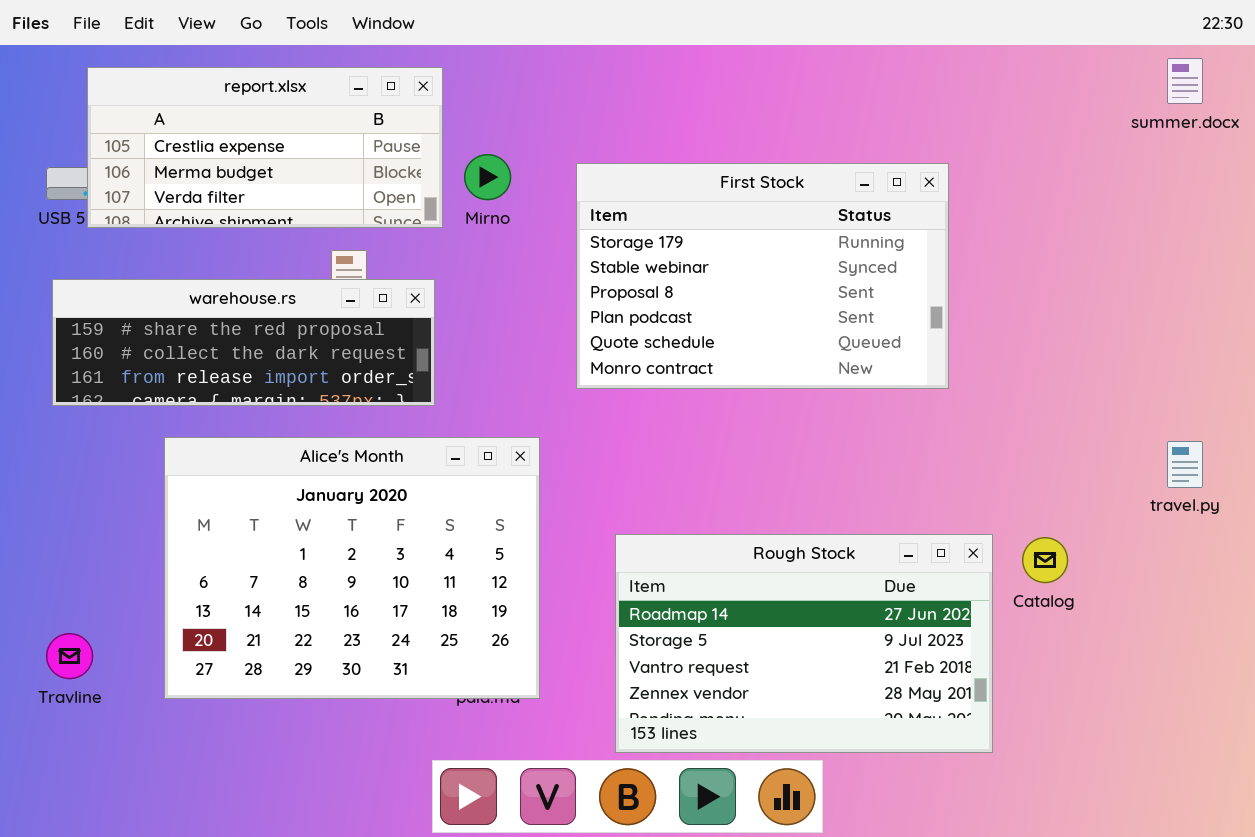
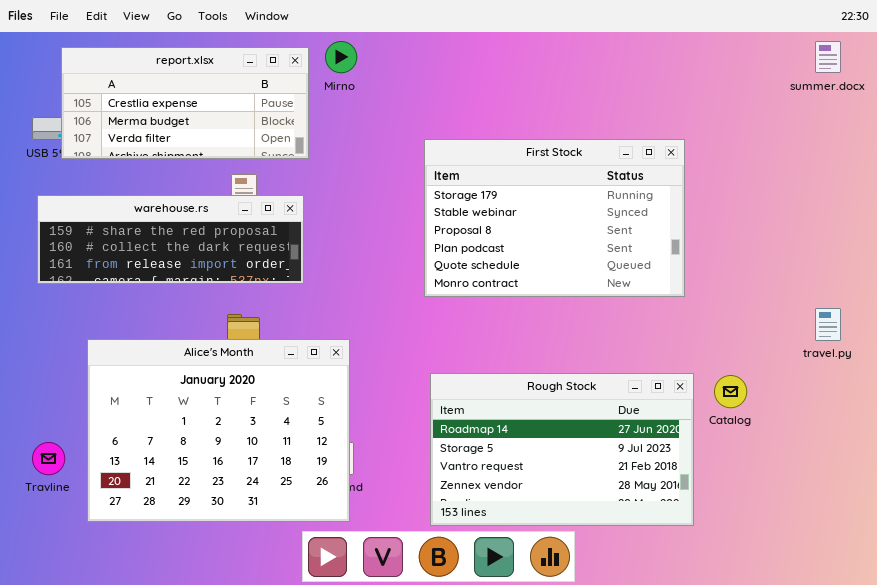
Mirno: [464,154,511,200] -> [325,41,357,73], moved
First Stock: [576,163,949,389] -> [424,139,685,297], moved
Alice's Month: [164,437,540,699] -> [87,339,350,522], moved

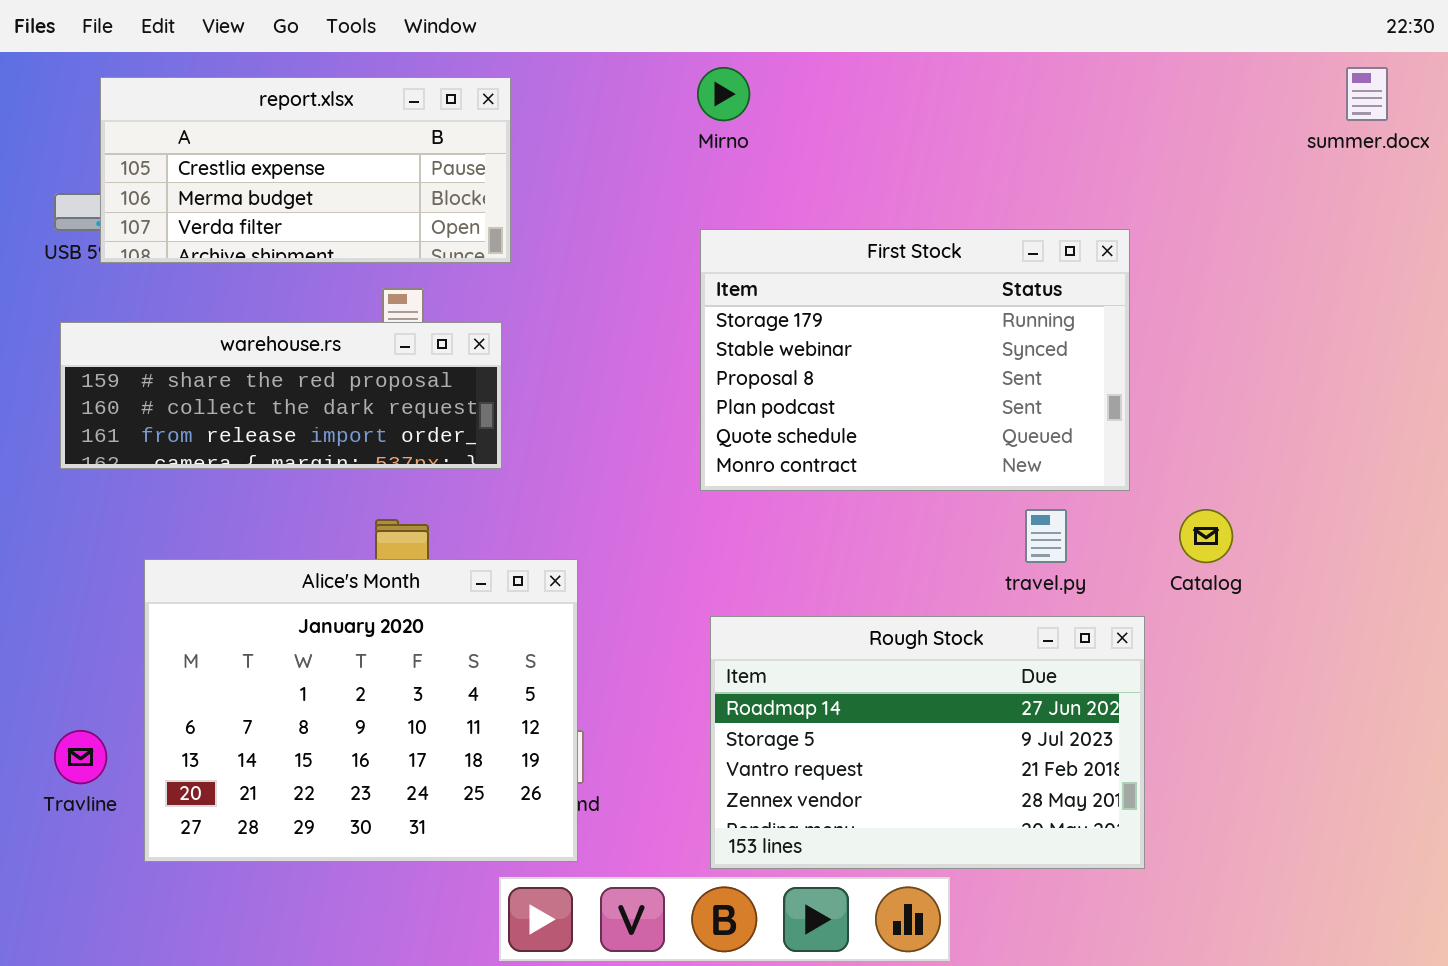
Mirno: [325,41,357,73] -> [697,67,750,121], moved
travel.py: [815,308,841,341] -> [1025,509,1067,563], moved
Catalog: [714,375,747,408] -> [1179,509,1233,563], moved

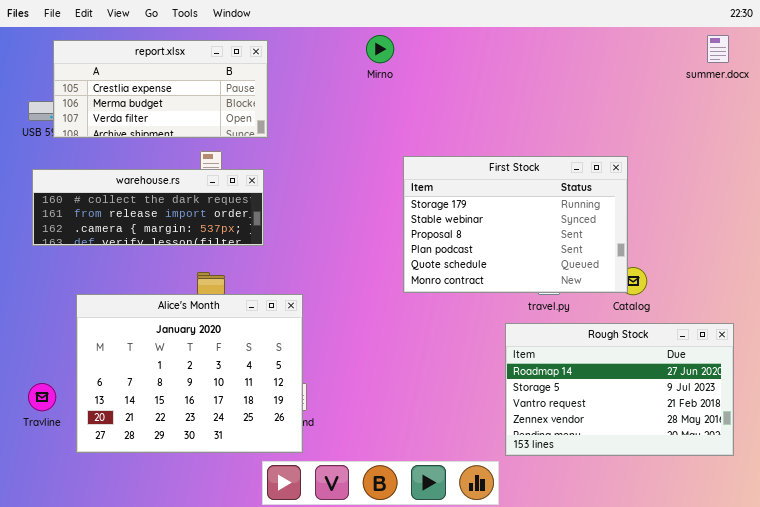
First Stock: [700,229,1130,491] -> [403,156,628,293], moved
warehouse.rs: [60,322,502,469] -> [32,169,264,246], scrolled down 1 row
Rough Stock: [710,616,1145,869] -> [505,323,734,456], moved

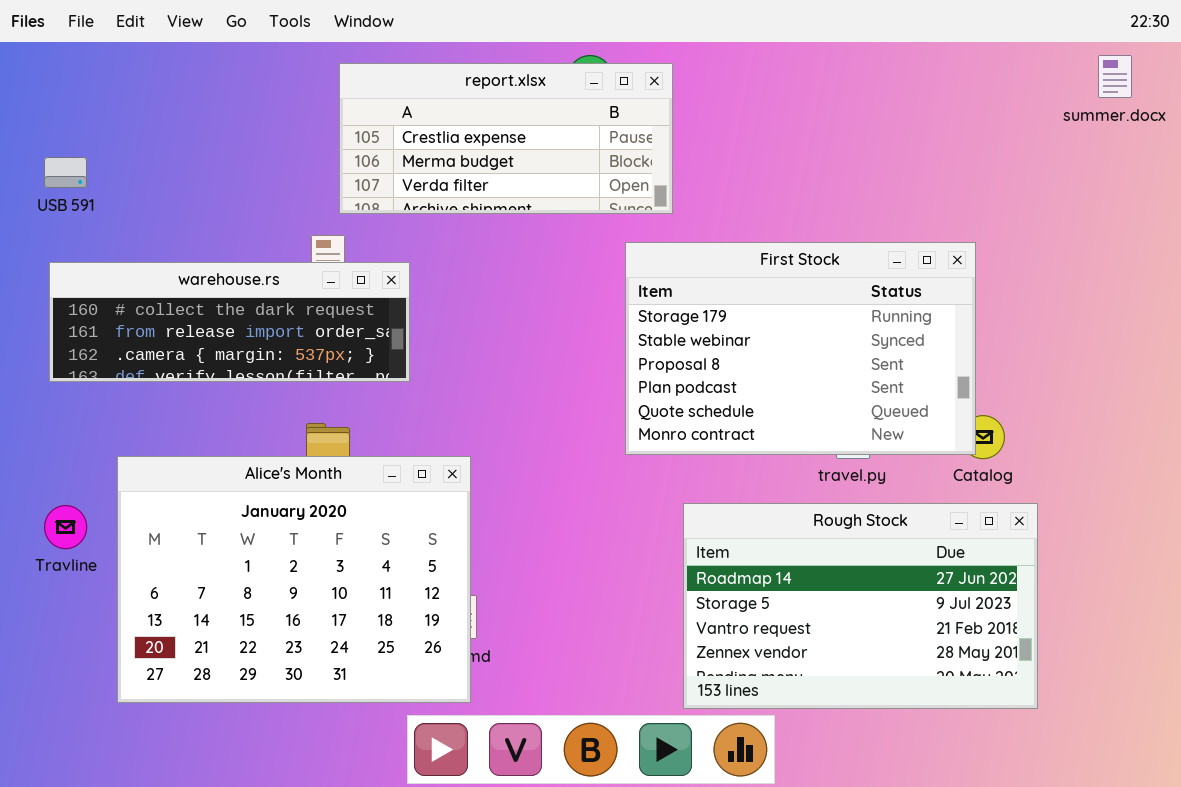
report.xlsx: [53,40,268,138] -> [339,63,673,214], moved
Rough Stock: [505,323,734,456] -> [683,503,1038,709], moved
Travline: [28,383,56,411] -> [44,505,87,549], moved

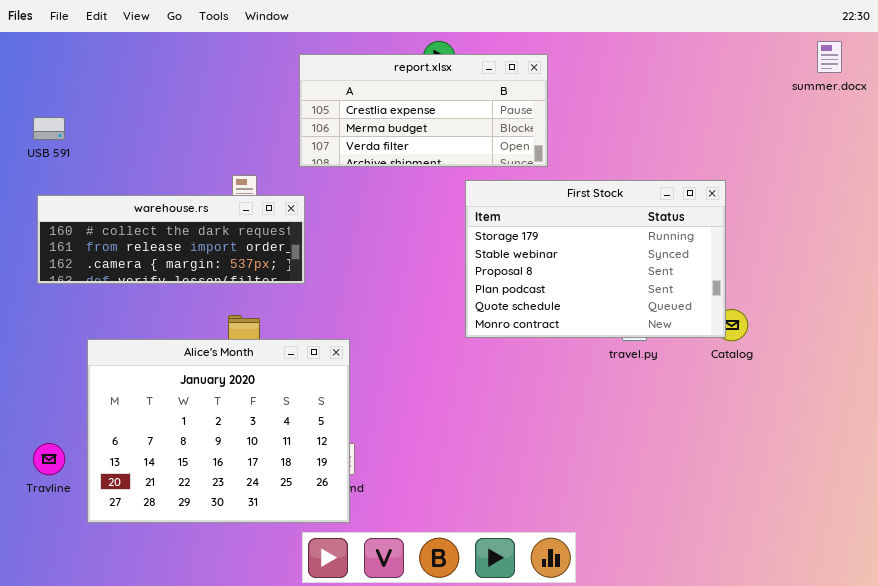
report.xlsx: [339,63,673,214] -> [299,54,548,167], moved
Rough Stock: [683,503,1038,709] -> none, closed
Travline: [44,505,87,549] -> [33,443,65,475], moved

